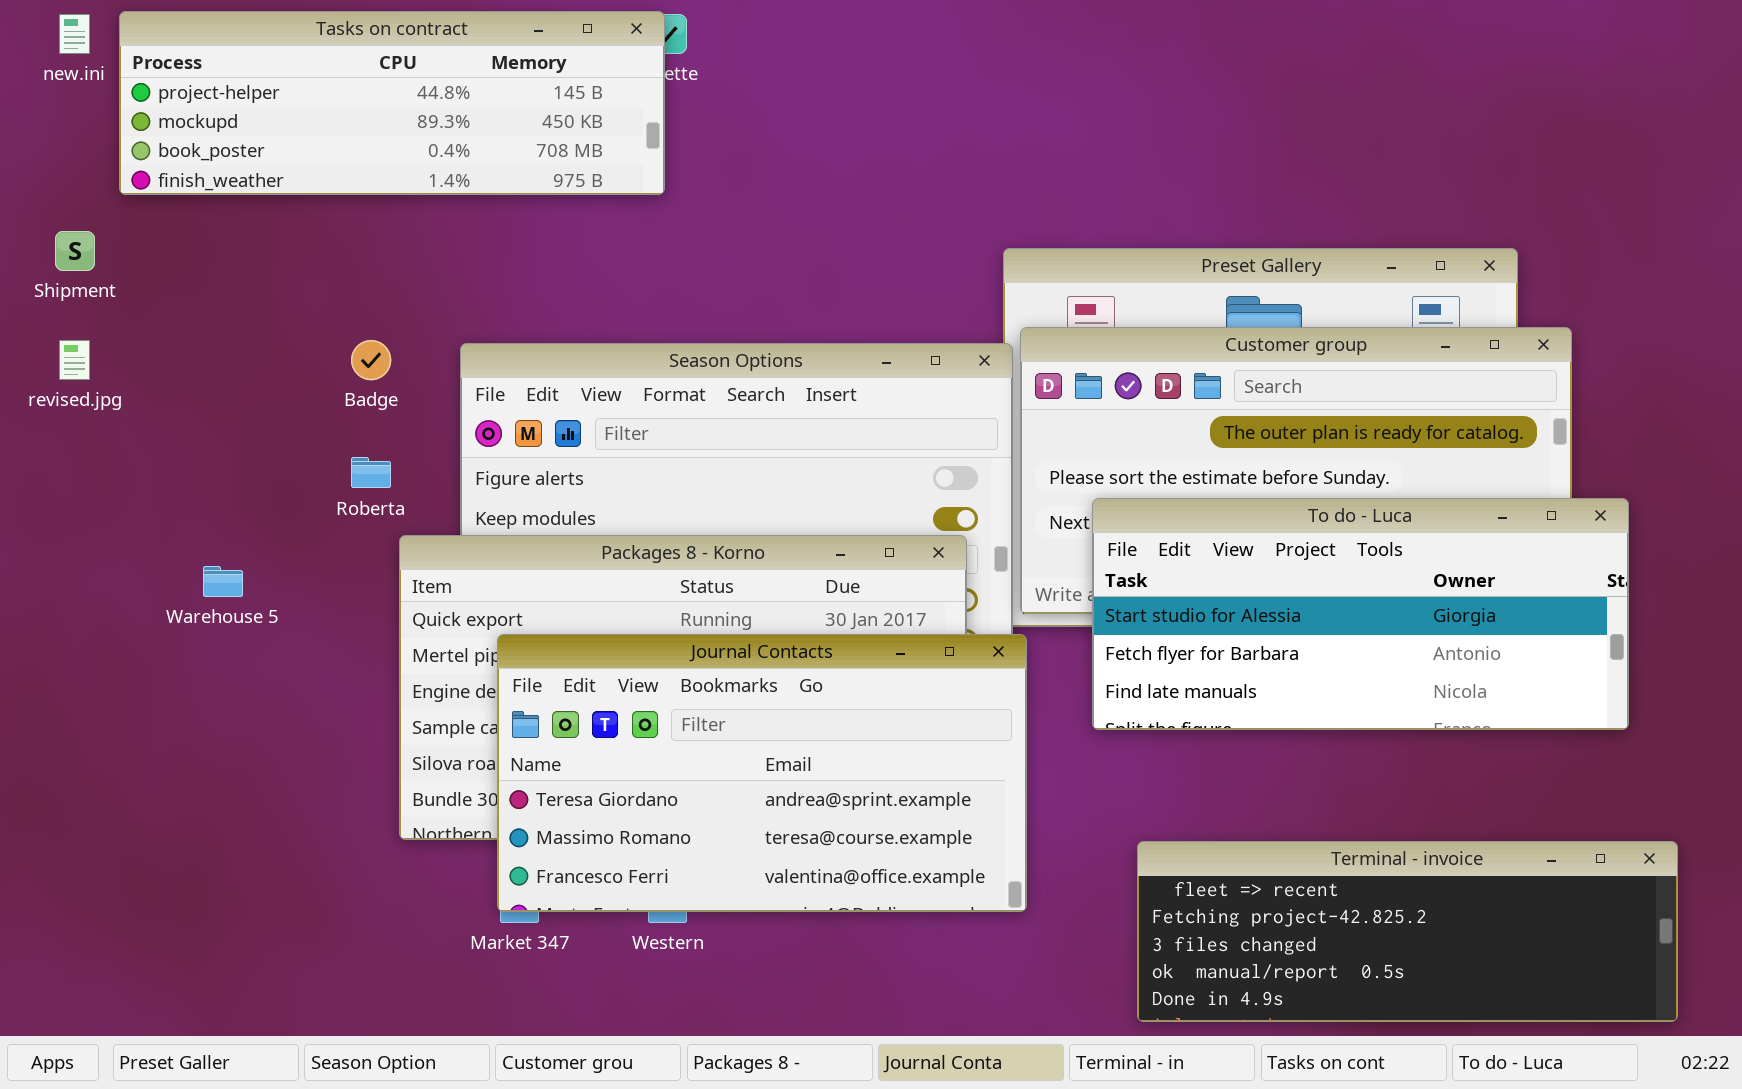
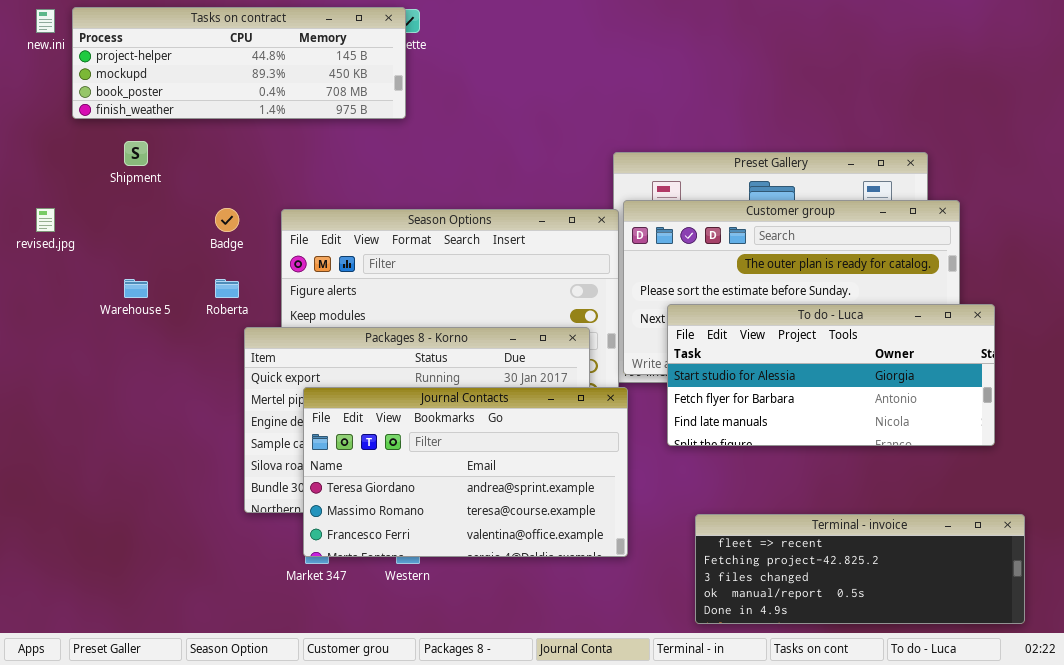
Shipment: [55,231,95,271] -> [124,141,148,166], moved
Warehouse 5: [203,566,243,597] -> [124,279,148,298], moved

